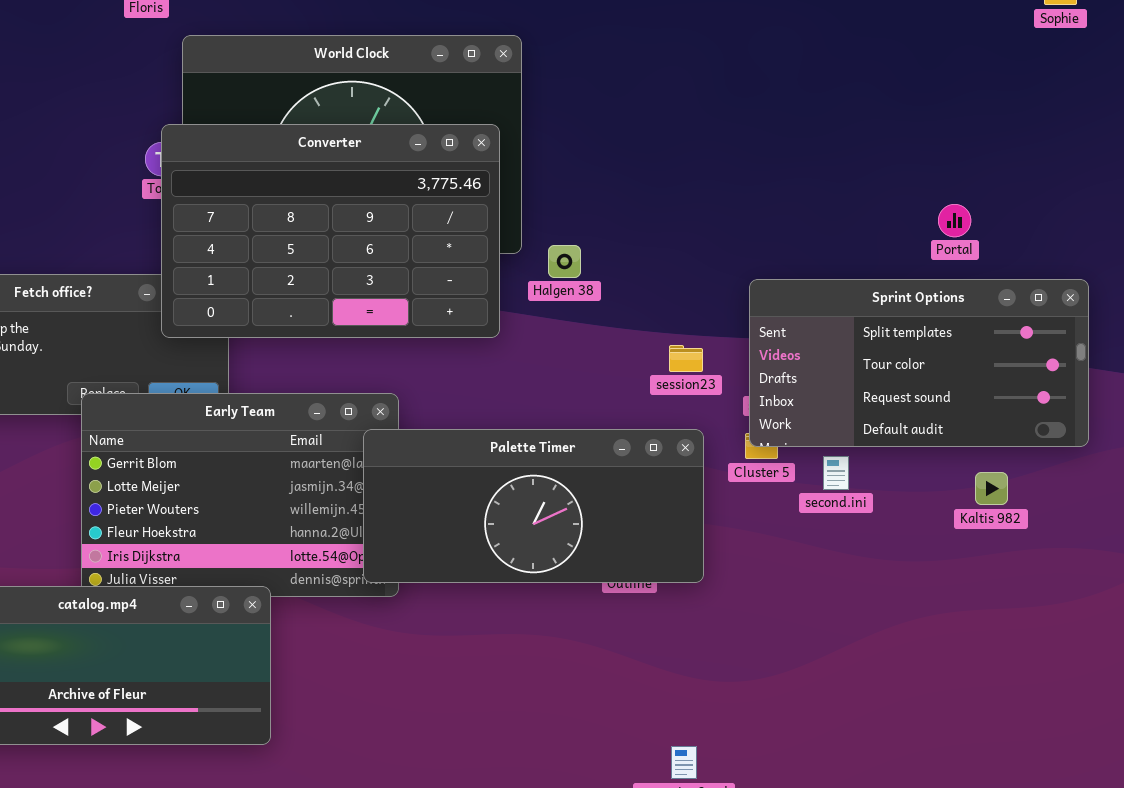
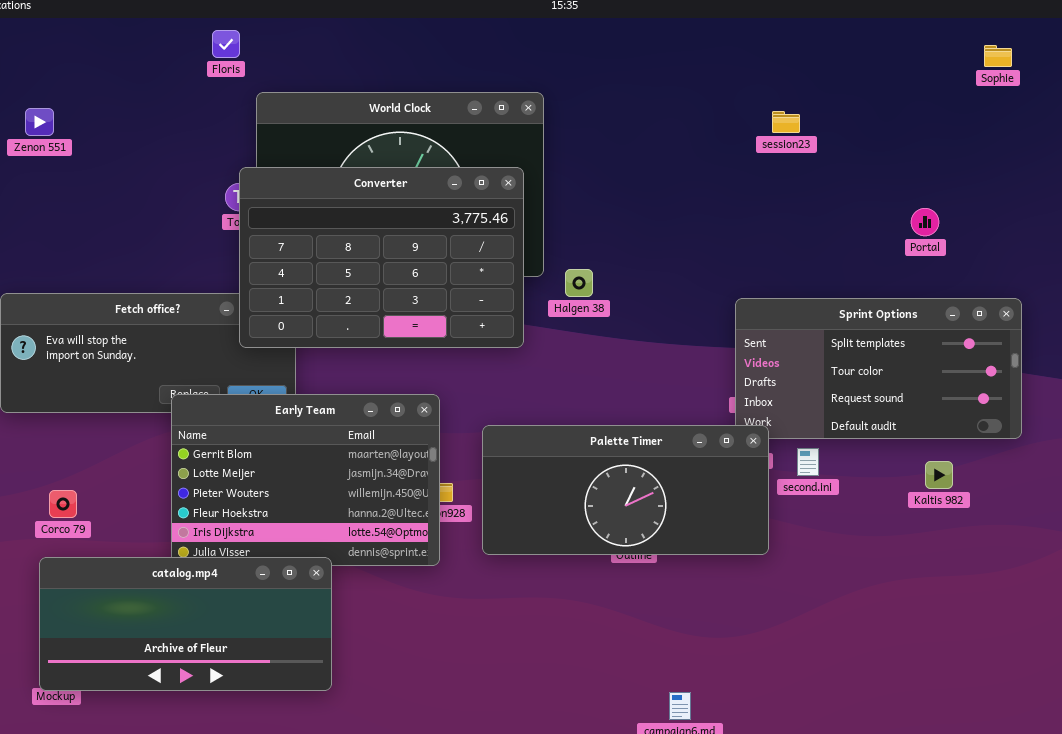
Portal: [938,204,971,237] -> [911,208,939,236], moved
session23: [669,345,703,372] -> [772,111,800,133], moved
Palette Timer: [363,429,704,583] -> [482,425,769,555], moved

